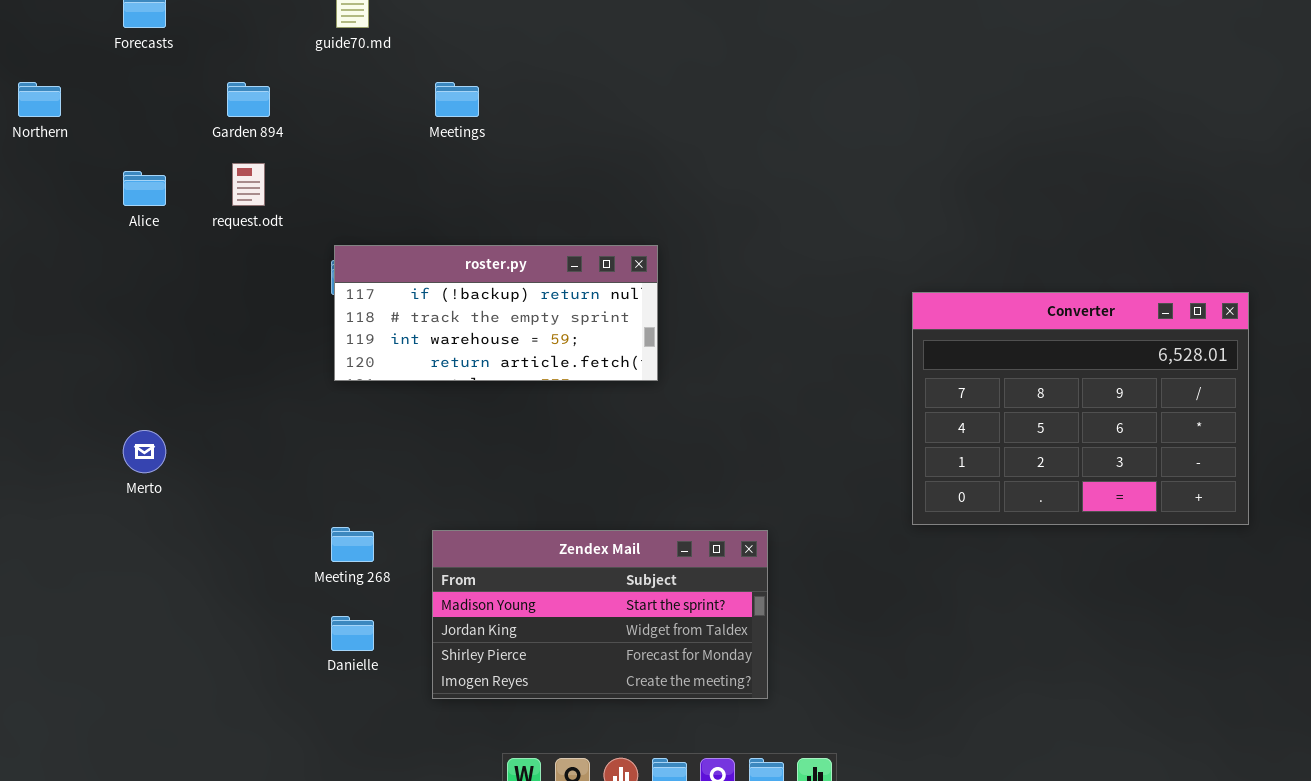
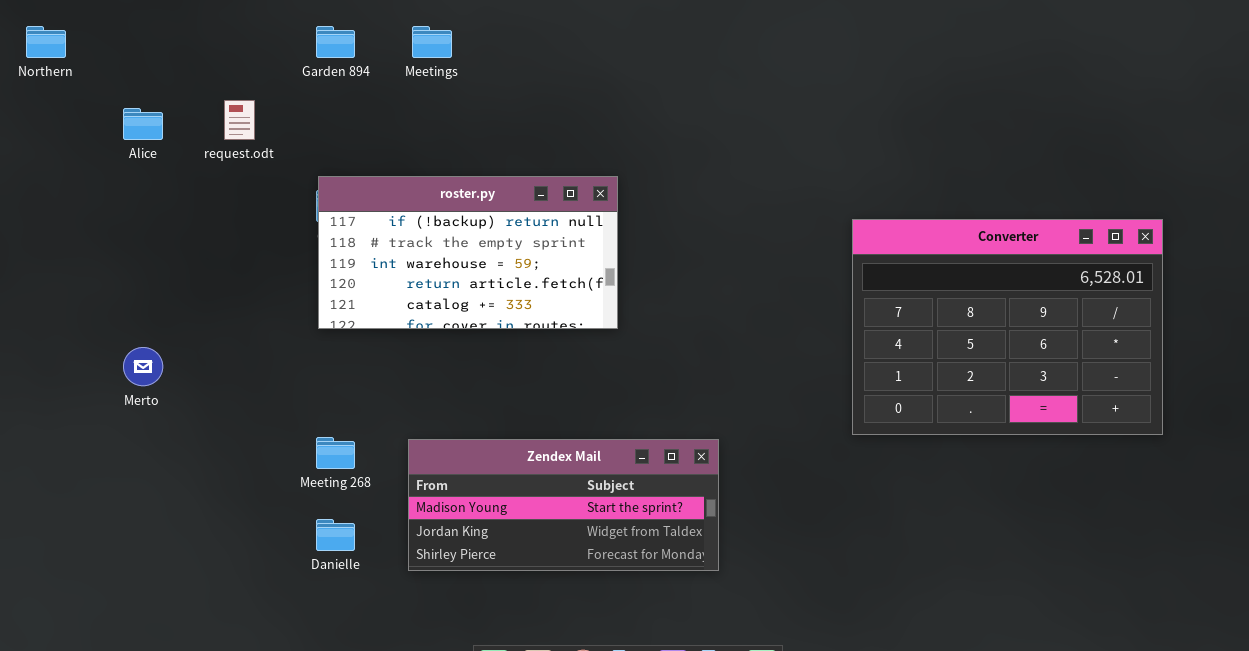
Garden 894: [227,82,270,117] -> [316,26,355,58], moved
roster.py: [334,245,658,381] -> [318,176,618,329], resized
Zendex Mail: [432,530,768,699] -> [408,439,719,571], resized

